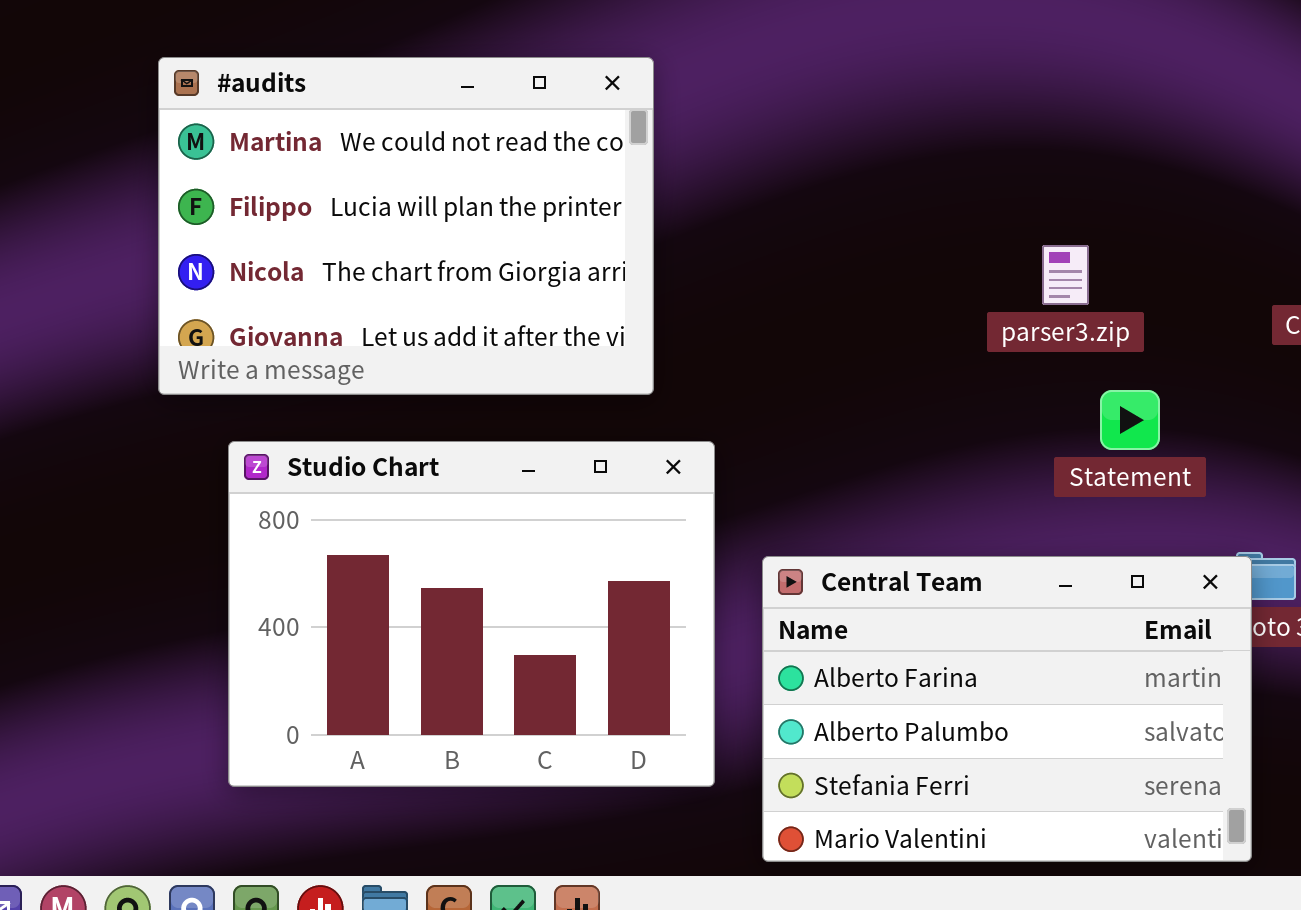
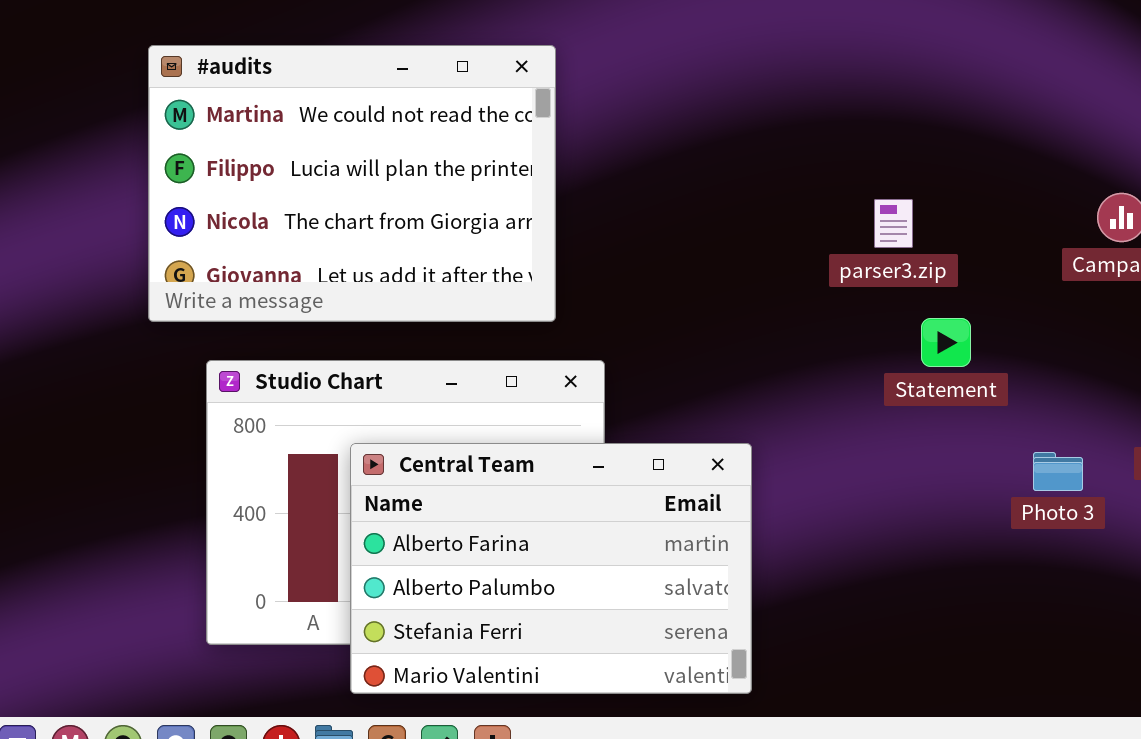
Central Team: [762,556,1252,862] -> [350,443,752,694], moved

